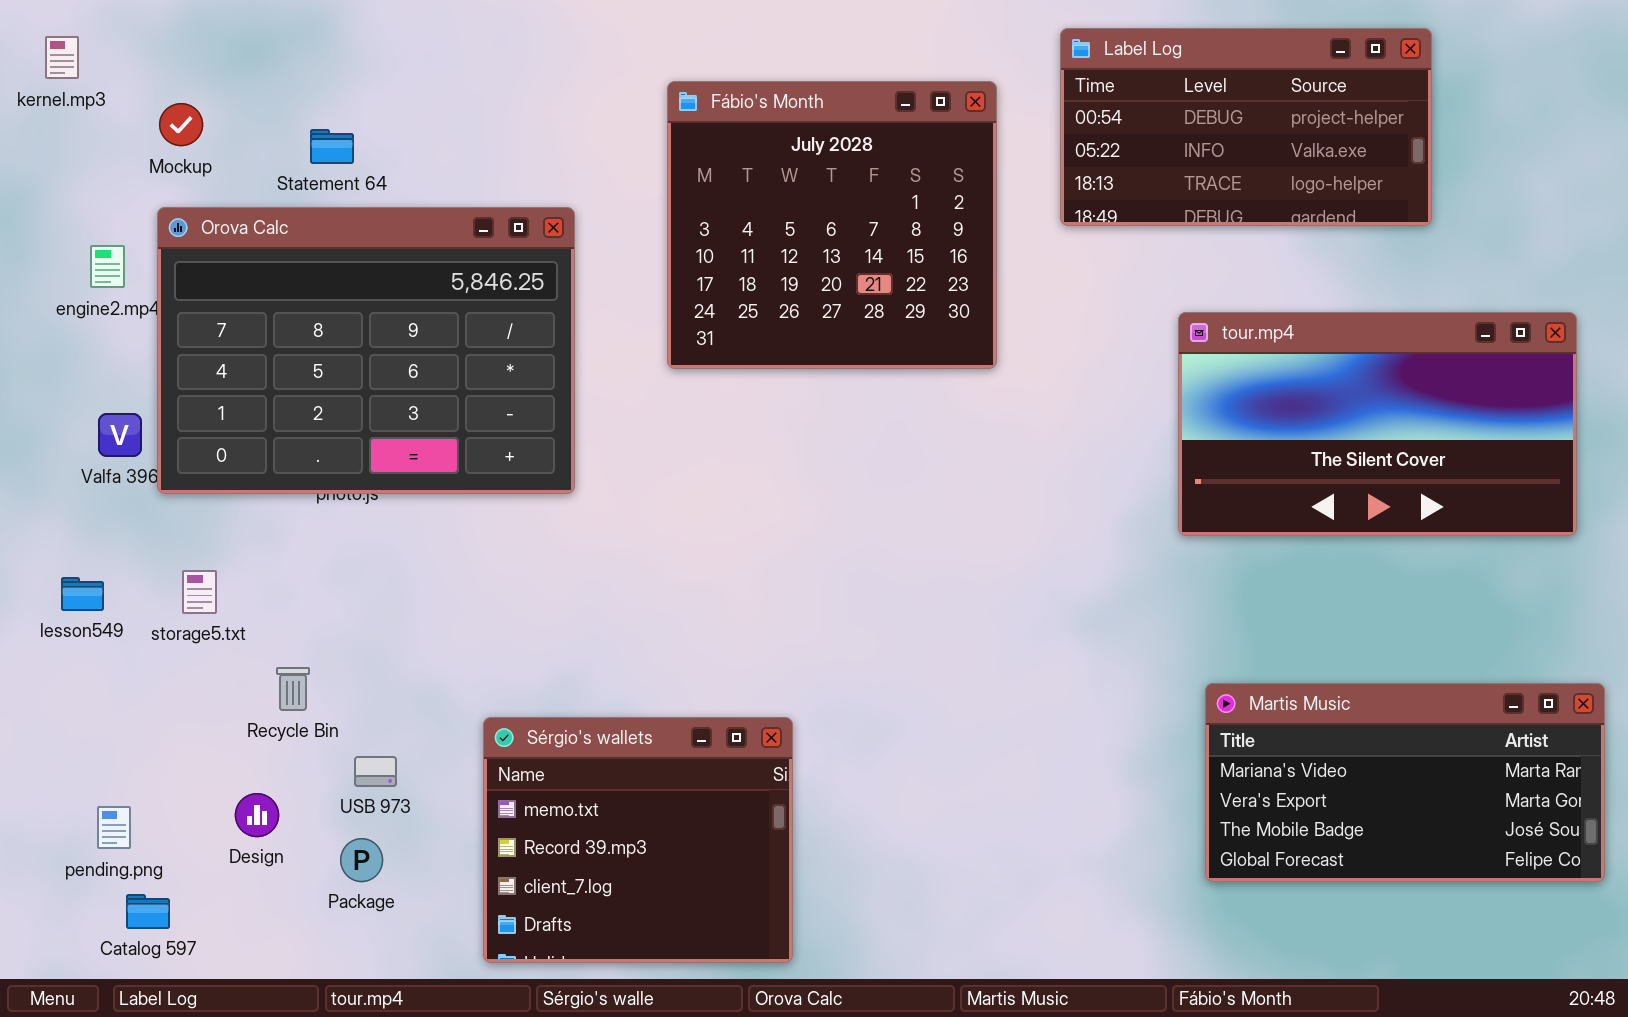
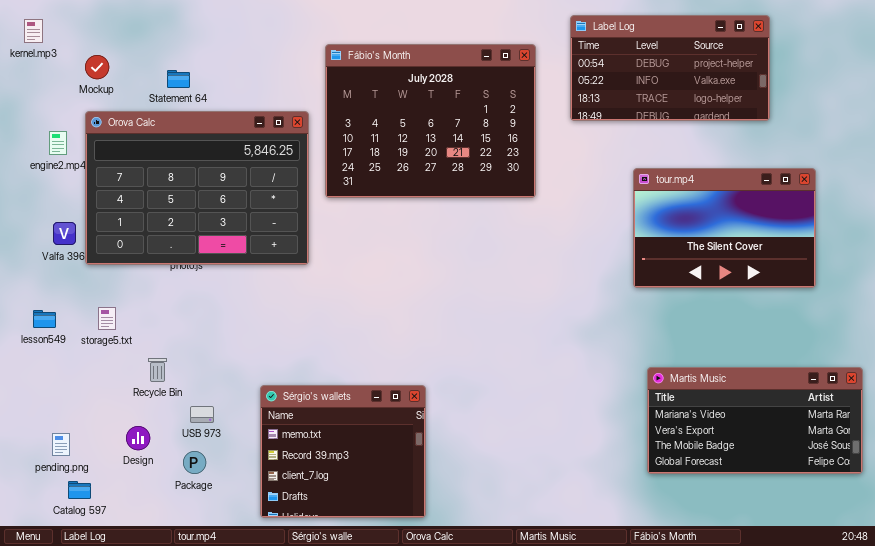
Fábio's Month: [667,81,997,369] -> [325,44,536,198], resized
tour.mp4: [1178,312,1577,536] -> [633,168,816,288], resized

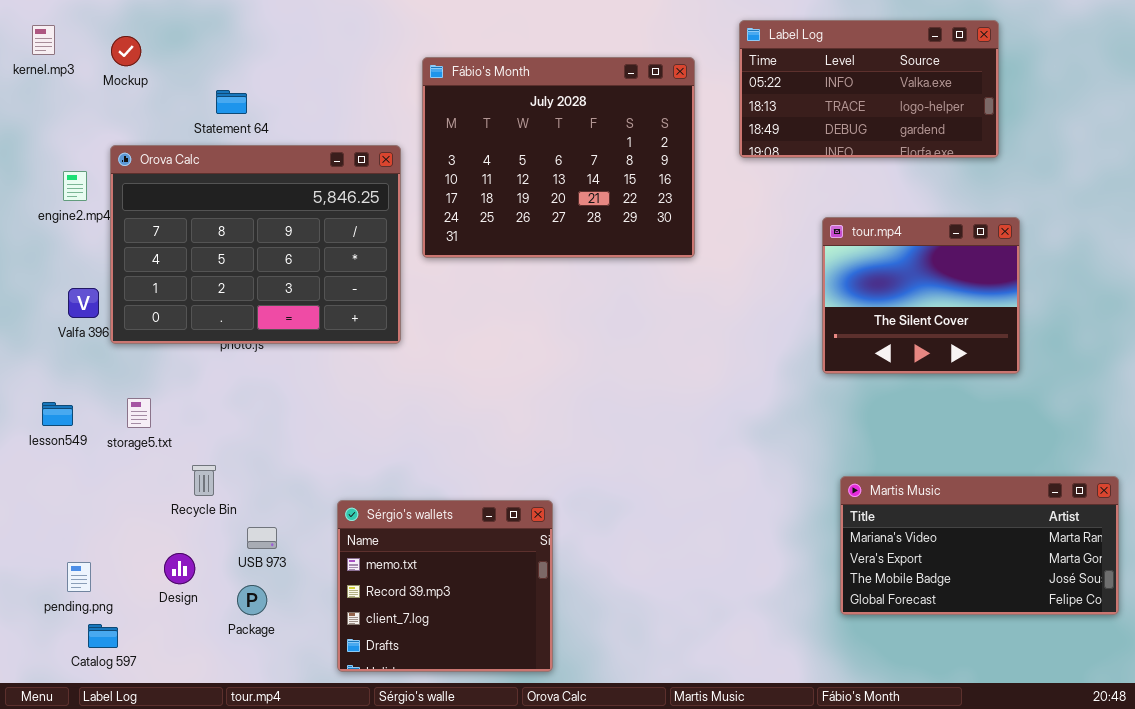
Label Log: [570,15,770,121] -> [739,20,999,158], scrolled down 1 row
Mockup: [85,55,109,79] -> [111,36,141,66], moved
tour.mp4: [633,168,816,288] -> [822,217,1020,374], resized

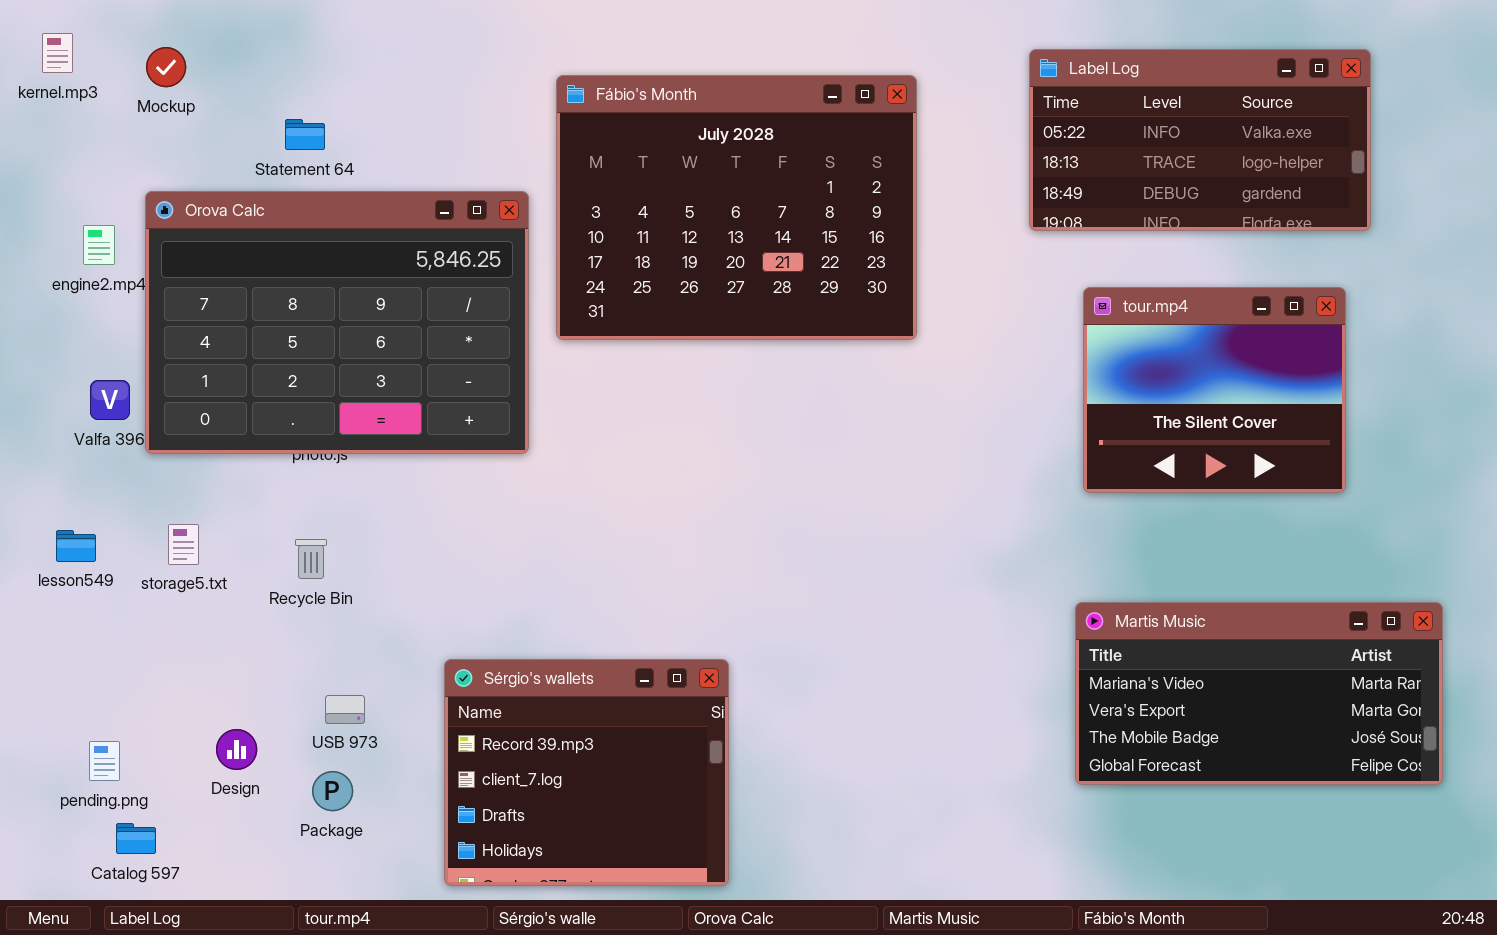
Label Log: [739,20,999,158] -> [1029,49,1371,231], moved
Recycle Bin: [192,465,216,496] -> [295,539,327,579], moved
Martis Music: [840,476,1119,615] -> [1075,602,1443,785], moved
Sérgio's wallets: [337,500,553,672] -> [444,659,729,886], scrolled down 1 row

